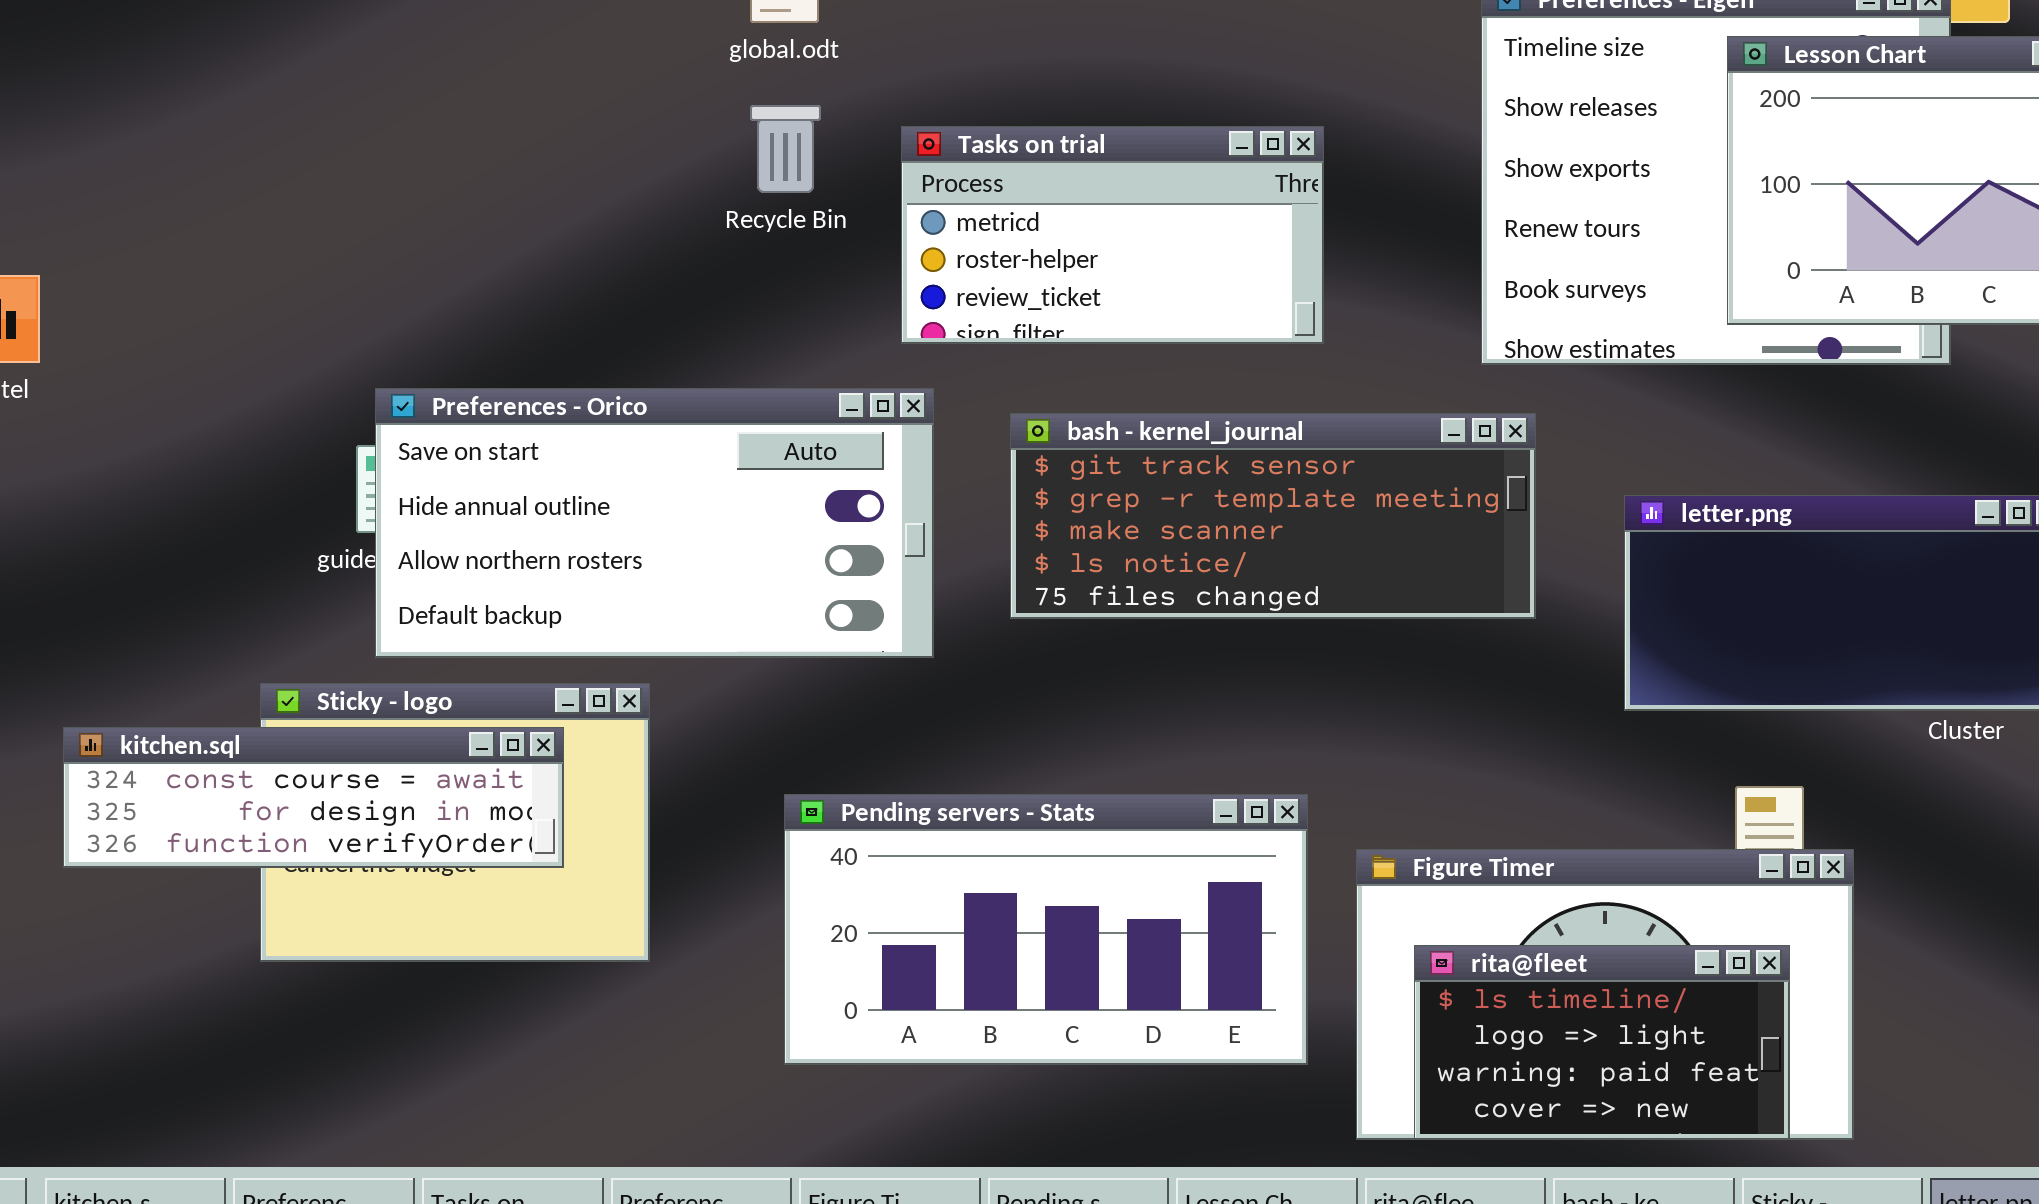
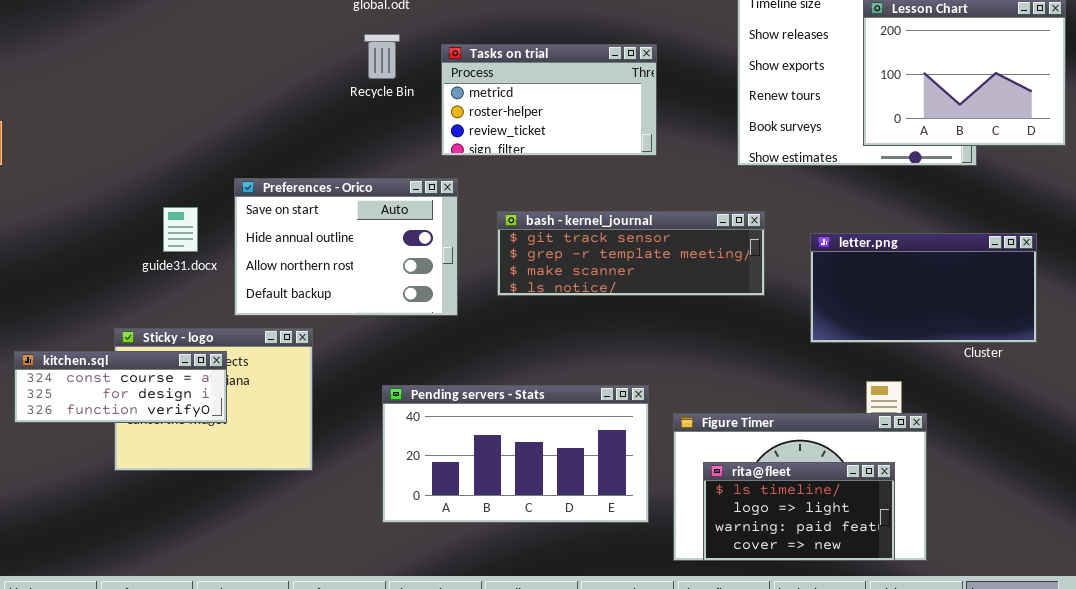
Preferences - Orico: [375,388,934,658] -> [234,178,458,316], resized
bash - kernel_journal: [1010,413,1536,619] -> [497,211,765,296], resized
kitchen.sql: [63,727,564,868] -> [14,351,227,423], resized

